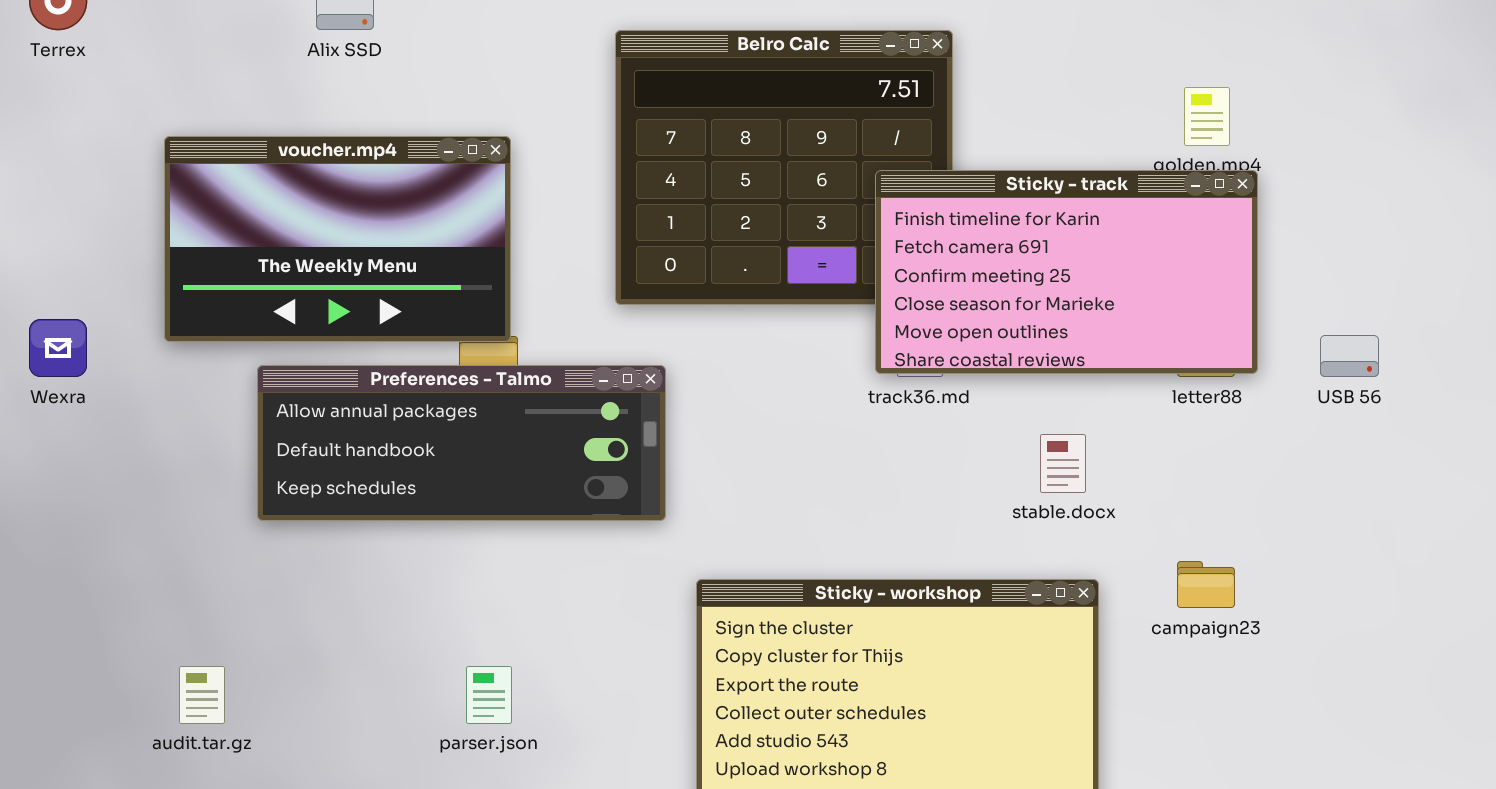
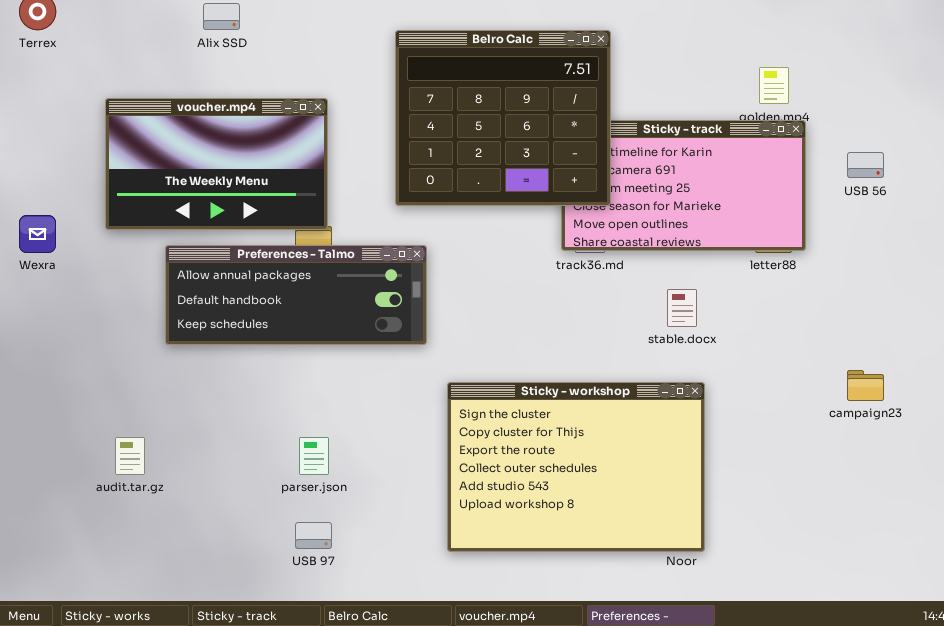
Belro Calc: [615,30,953,305] -> [395,30,611,206], raised
USB 56: [1320,335,1379,377] -> [847,152,884,178], moved
campaign23: [1177,561,1235,608] -> [847,370,884,401], moved

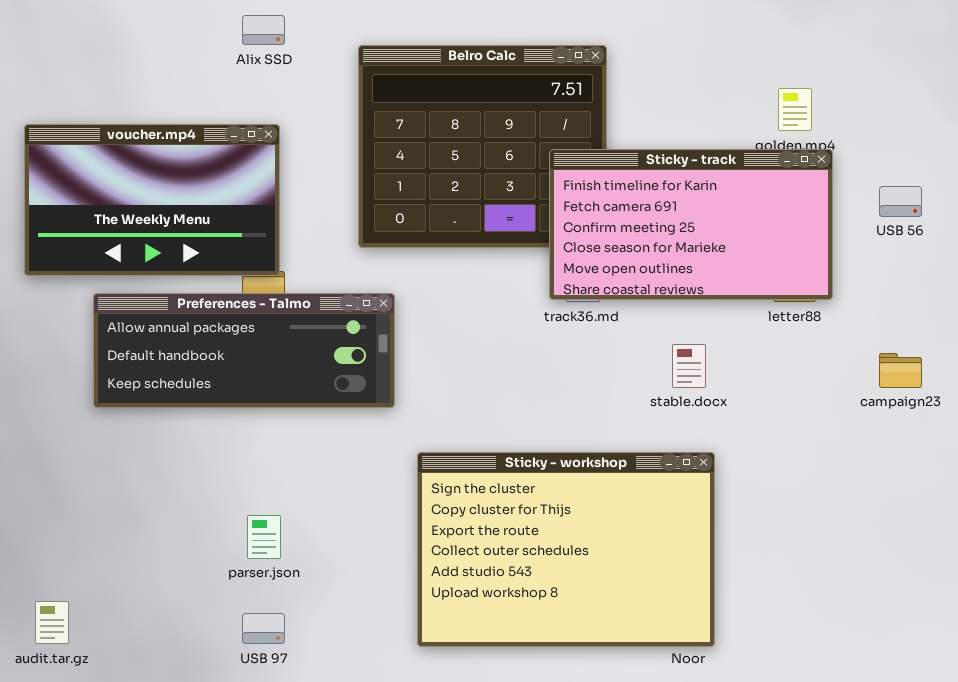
Alix SSD: [203,3,240,30] -> [242,15,285,45], moved
Sticky - track: [561,120,806,251] -> [549,149,833,300], raised
campaign23: [847,370,884,401] -> [879,353,922,388], moved
audit.tar.gz: [115,437,145,475] -> [35,601,69,644], moved

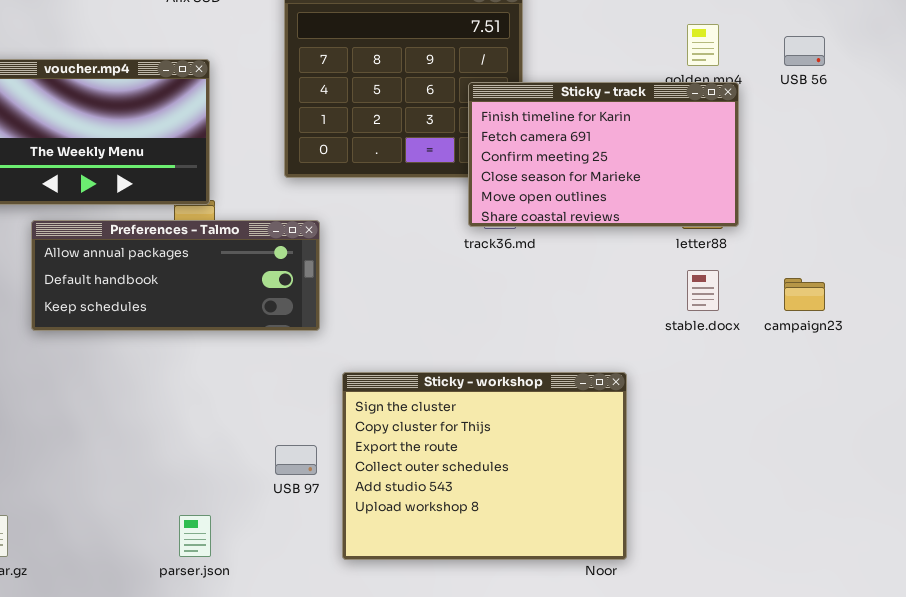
USB 56: [879,186,922,217] -> [784,36,825,66], moved
stable.docx: [672,344,706,388] -> [687,270,719,311], moved
parser.json: [247,515,281,559] -> [179,515,211,557], moved
USB 97: [242,613,285,644] -> [275,445,317,475], moved

